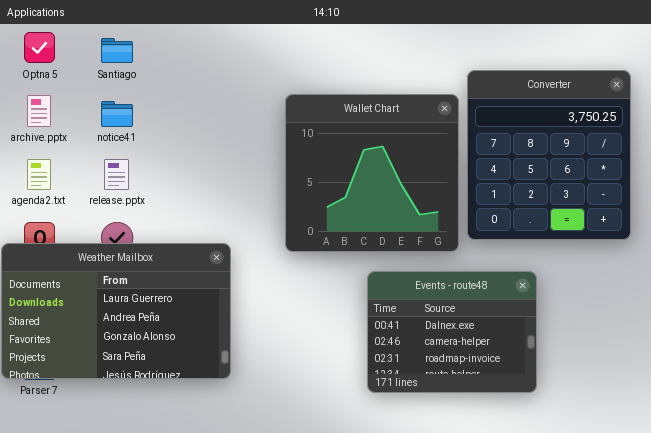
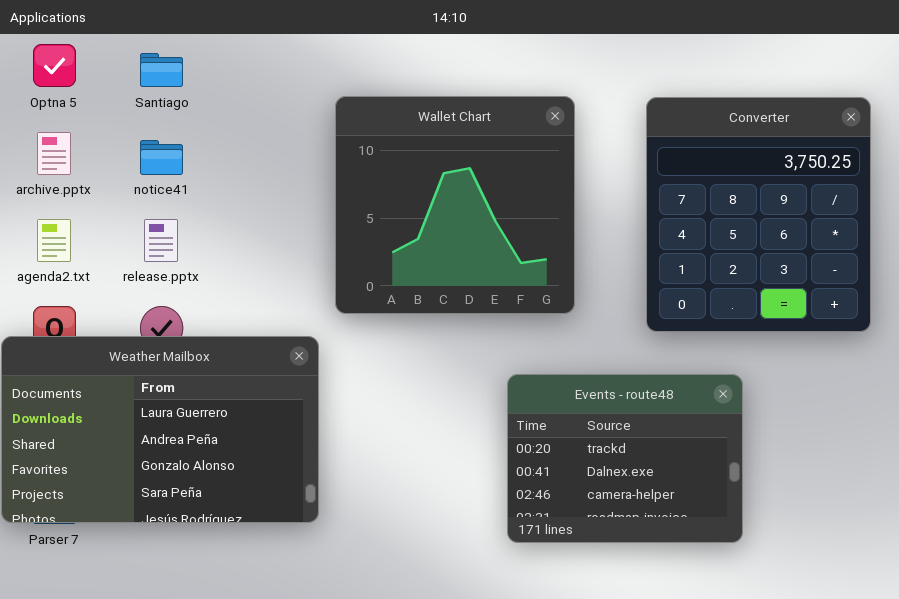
Wallet Chart: [285,94,459,252] -> [335,96,575,314], moved
Events - route48: [367,271,537,393] -> [507,374,743,543], scrolled up 1 row

